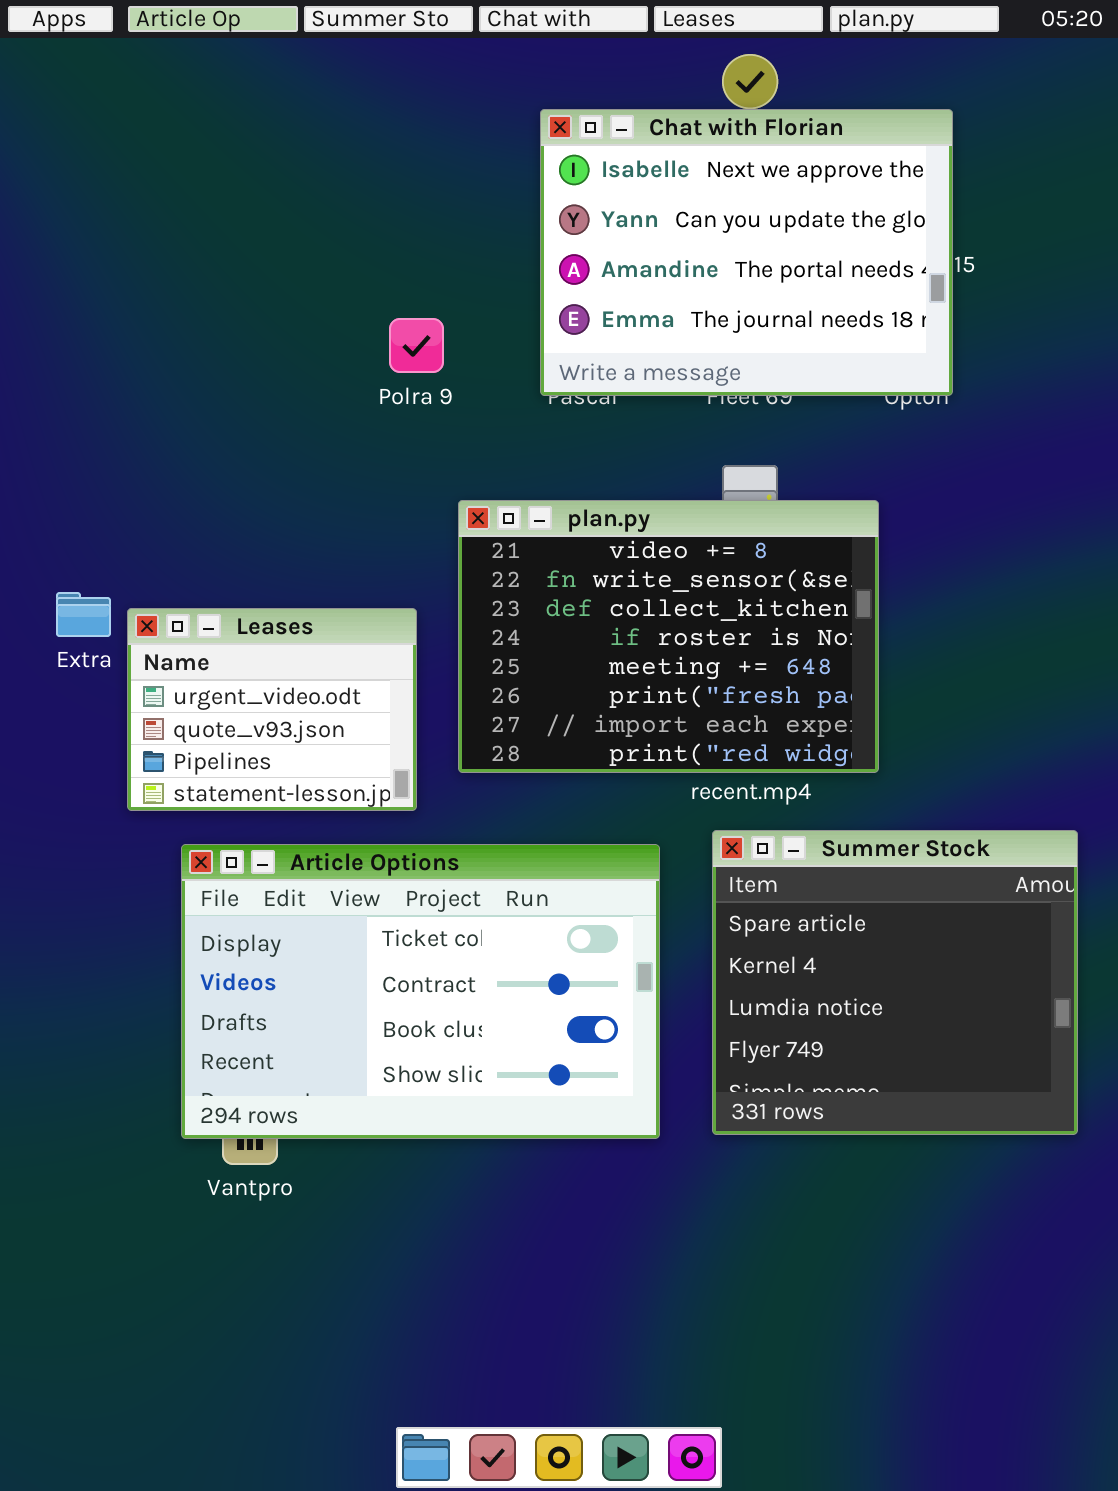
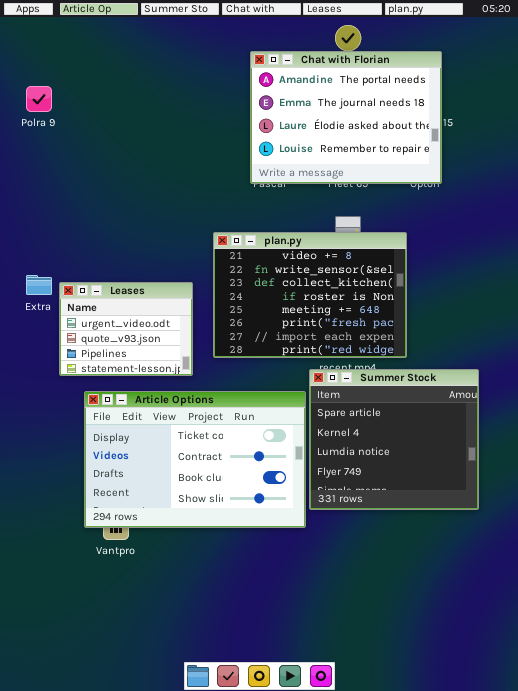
Chat with Florian: [540,109,953,396] -> [250,51,442,184], scrolled down 2 rows
Polra 9: [389,318,444,373] -> [26,86,52,112], moved
Summer Stock: [712,830,1078,1135] -> [309,369,479,510], moved

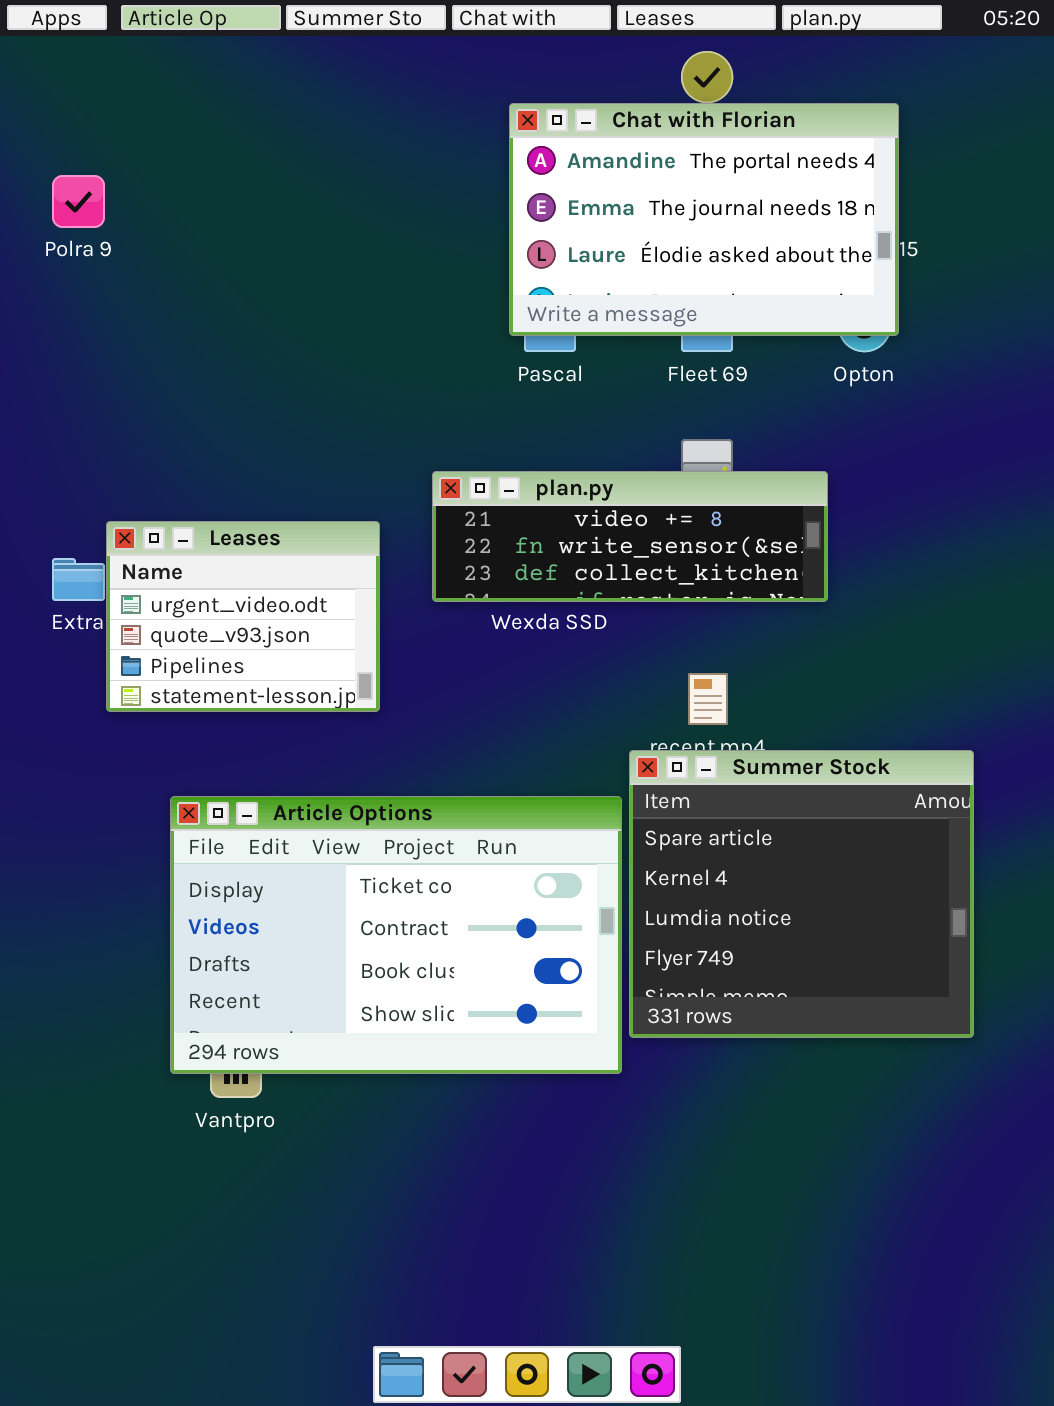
Chat with Florian: [250,51,442,184] -> [509,103,899,336], resized
plan.py: [213,232,407,358] -> [432,471,828,602], resized
Leases: [59,282,193,376] -> [106,521,380,712], moved

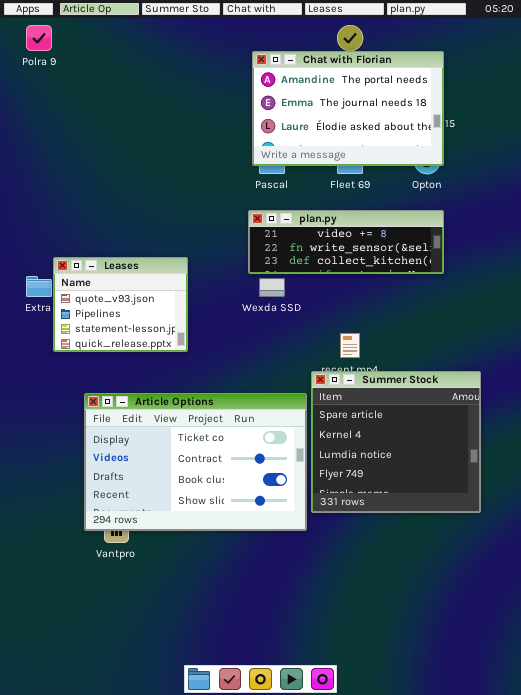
Polra 9: [52,175,105,228] -> [26,25,52,51], moved
plan.py: [432,471,828,602] -> [248,210,444,274], moved
Leases: [106,521,380,712] -> [53,257,188,352], scrolled down 1 row

